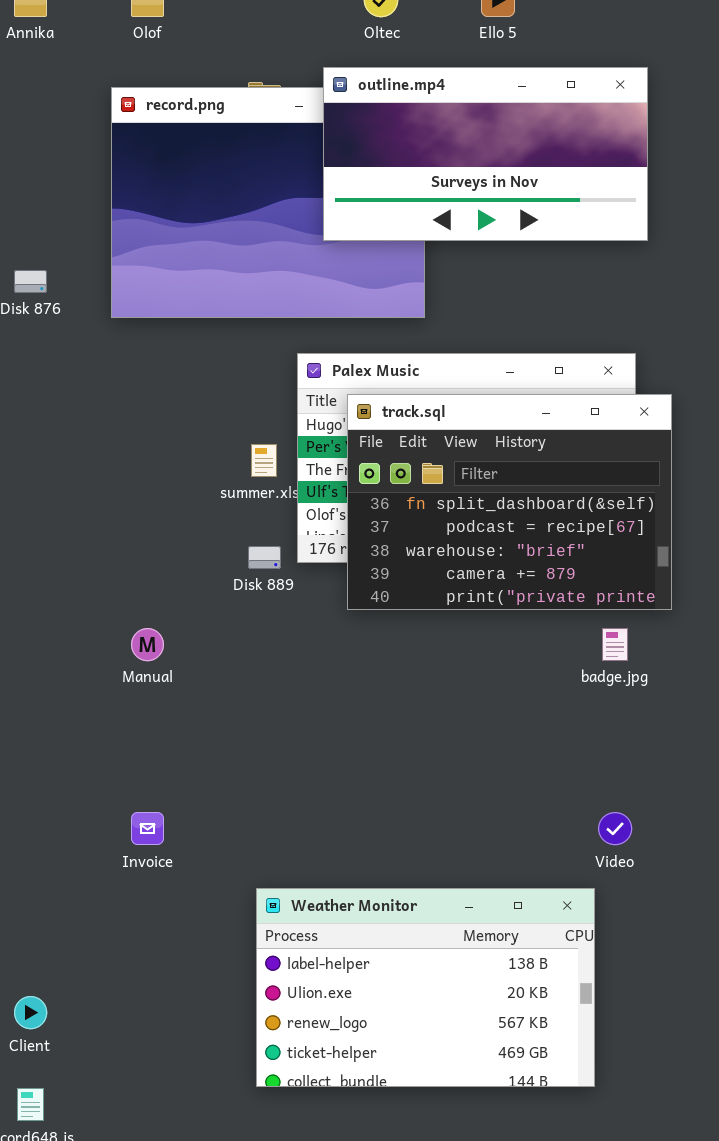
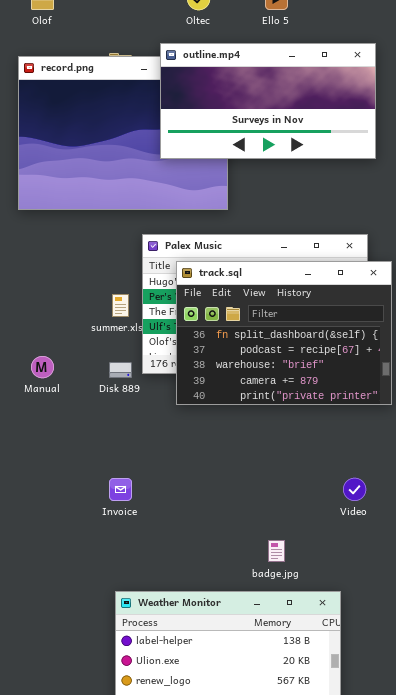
Manual: [131,628,164,661] -> [31,356,54,378], moved
badge.jpg: [602,628,628,661] -> [268,540,285,562], moved
Invoice: [131,812,164,845] -> [109,478,132,501], moved
Video: [598,812,632,845] -> [343,478,366,501], moved

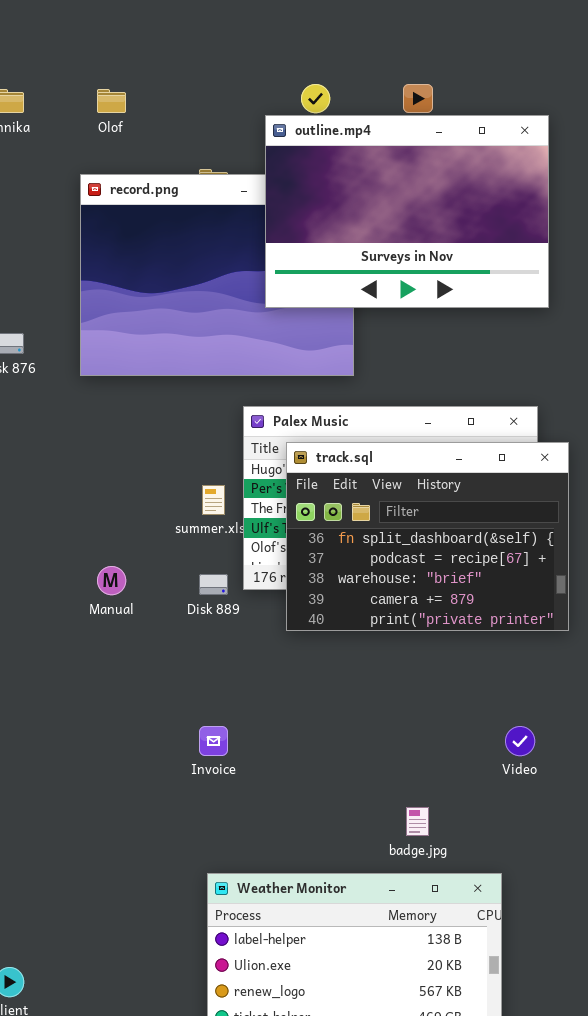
outline.mp4: [160,43,376,159] -> [265,115,549,308], resized

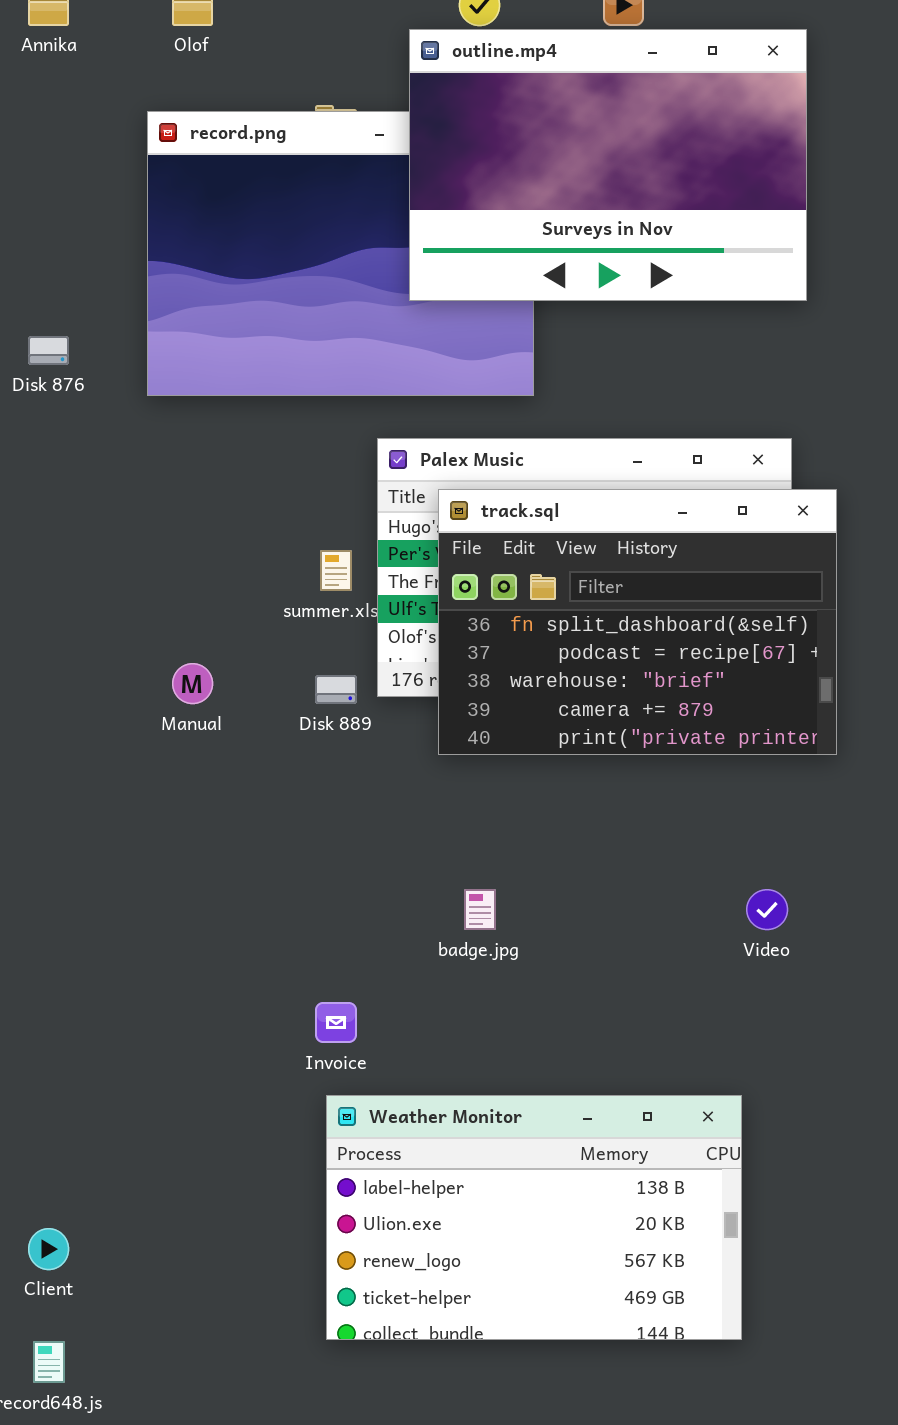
Invoice: [199,726,228,756] -> [315,1002,357,1043], moved
badge.jpg: [406,807,429,836] -> [464,889,496,930], moved

